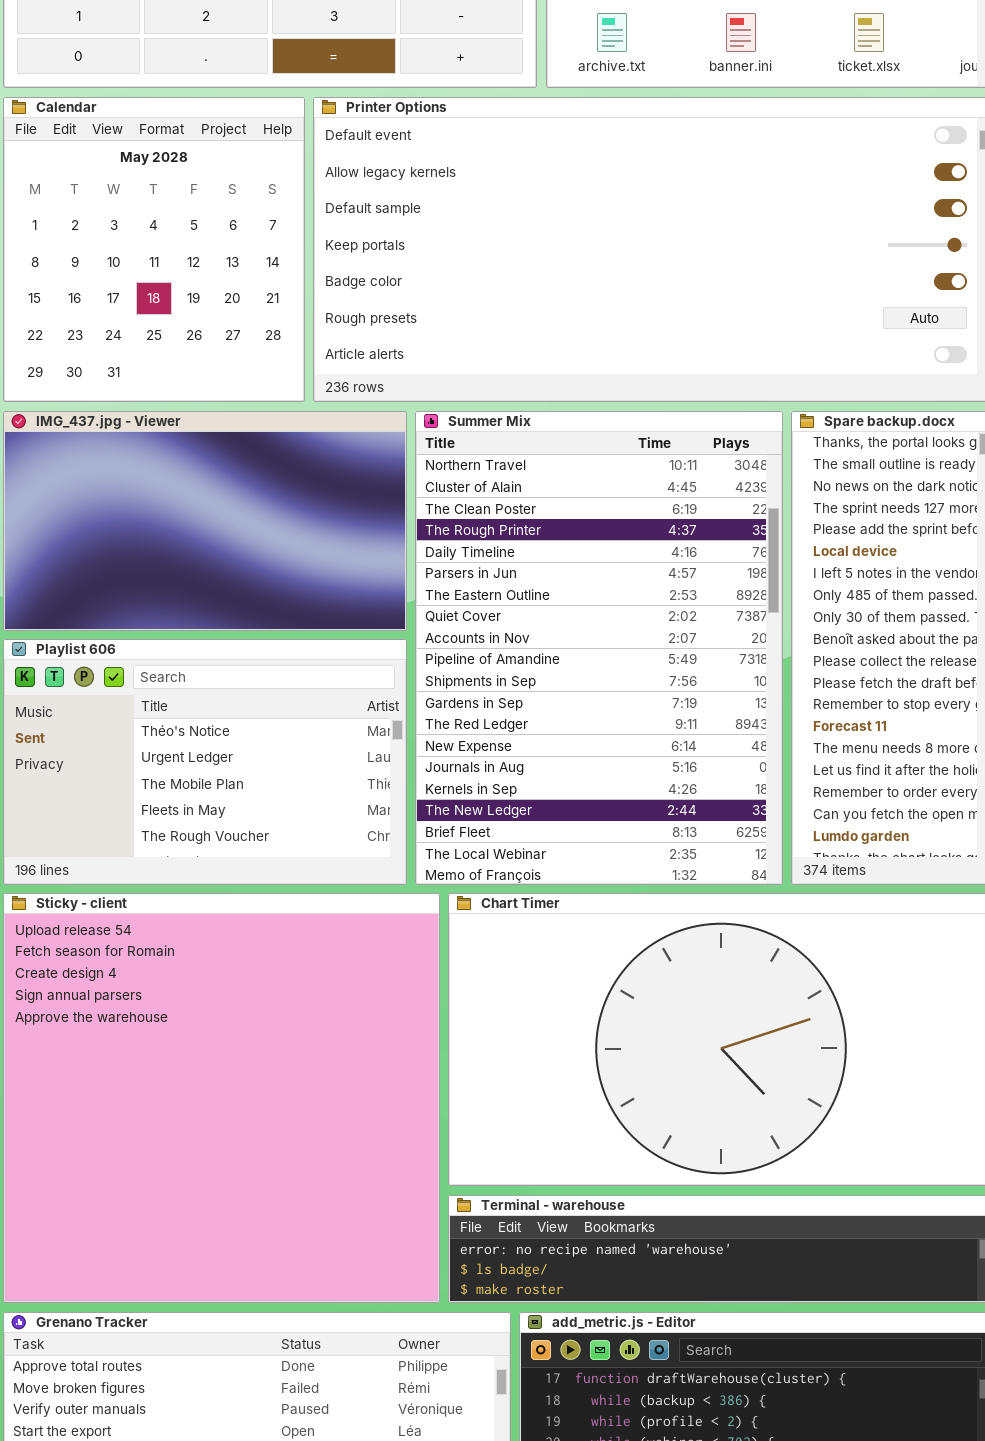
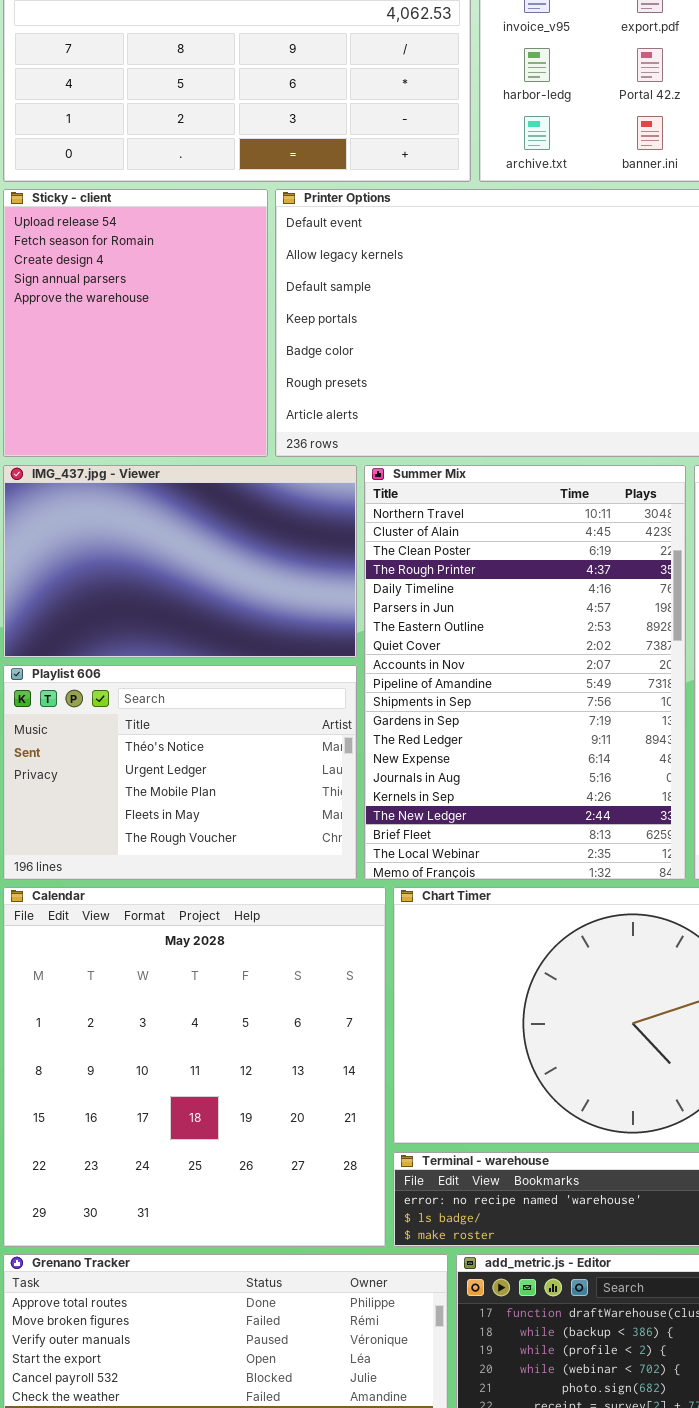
Calendar: [3,97,305,402] -> [3,887,386,1247], moved, resized
Sticky - client: [3,893,440,1303] -> [3,189,268,457], moved, resized

